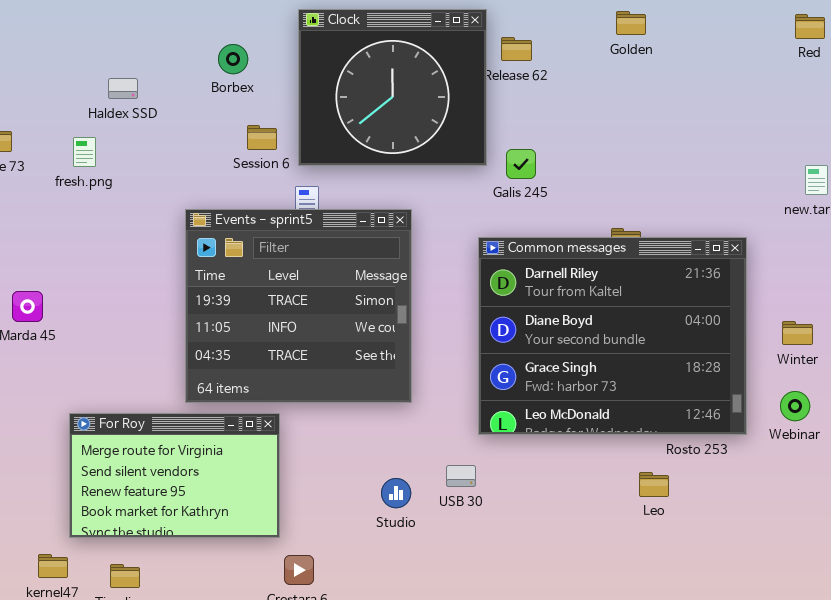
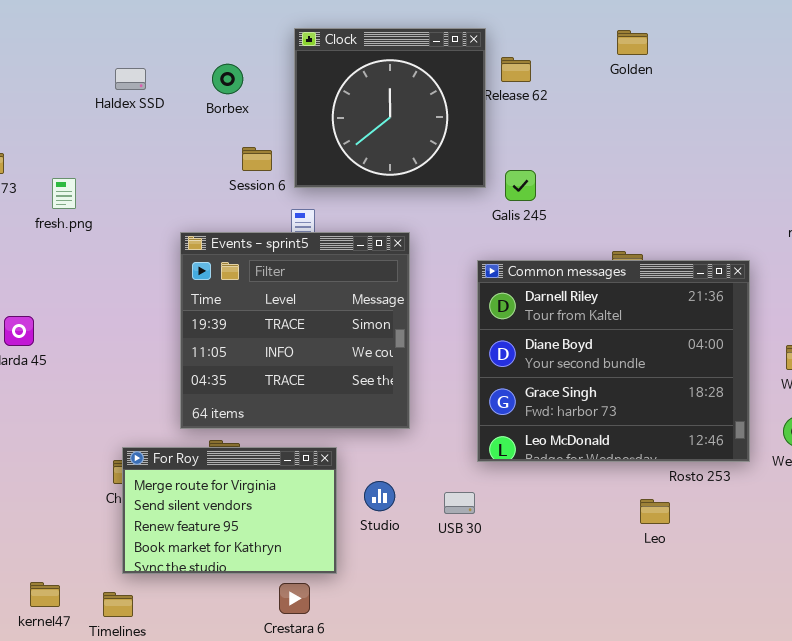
Haldex SSD: [108,78,138,99] -> [115,68,146,90], moved
fresh.png: [73,137,96,167] -> [52,178,76,209], moved
For Roy: [69,413,280,538] -> [122,447,337,574], moved
Studio: [381,478,411,508] -> [364,481,395,511], moved

